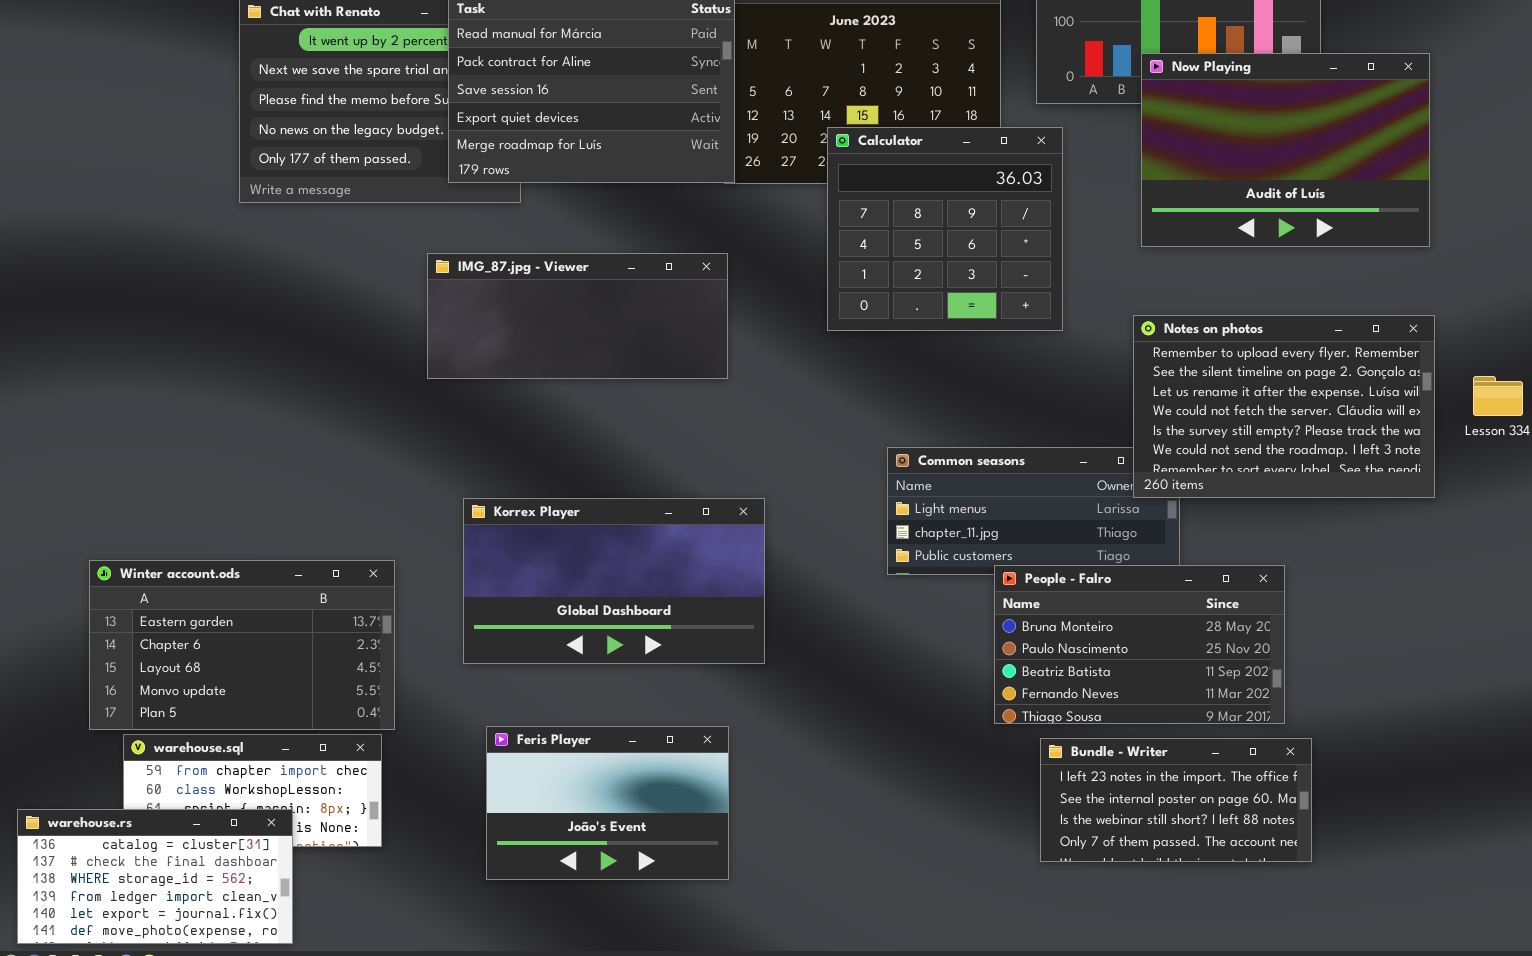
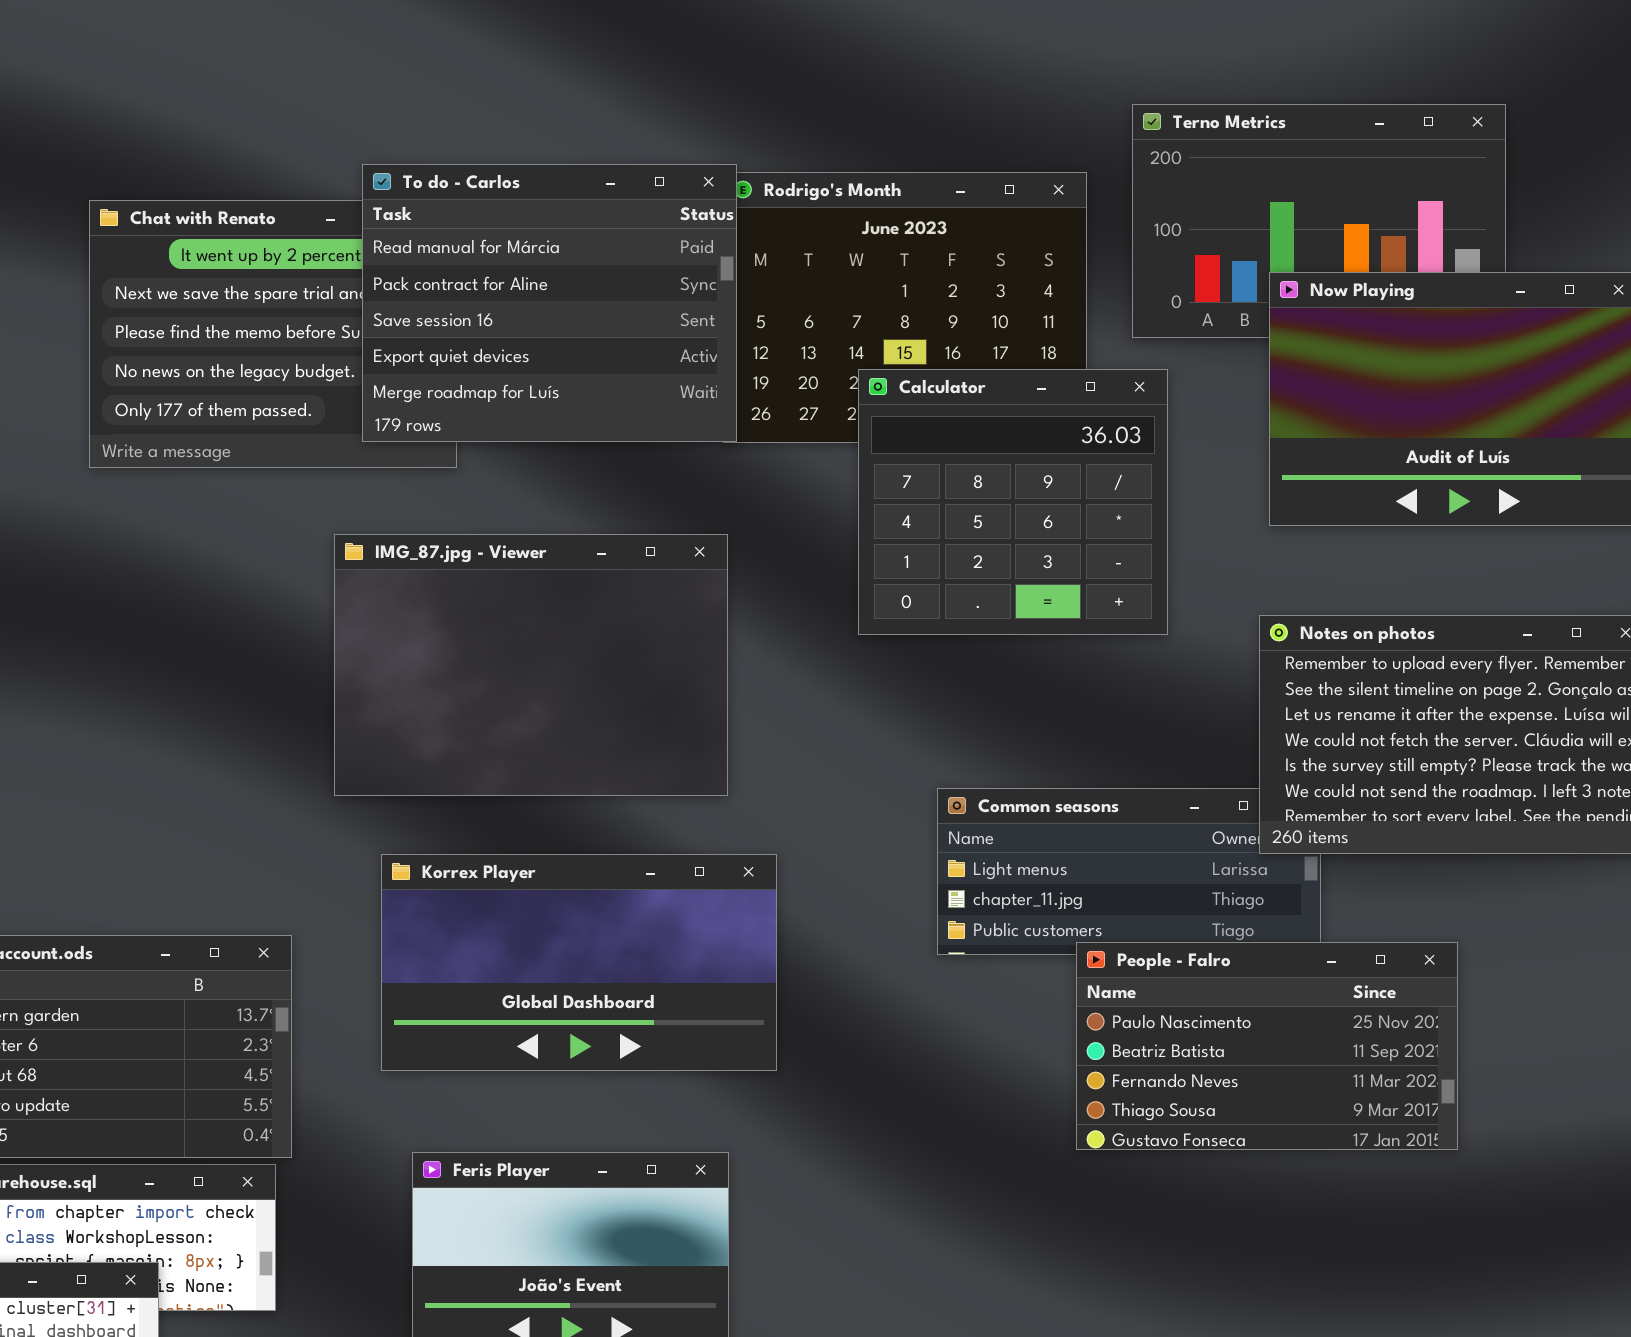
IMG_87.jpg - Viewer: [427,253,728,379] -> [334,534,728,796], resized
People - Falro: [994,565,1285,724] -> [1076,942,1458,1150], scrolled down 1 row
Bundle - Writer: [1040,738,1312,862] -> none, closed

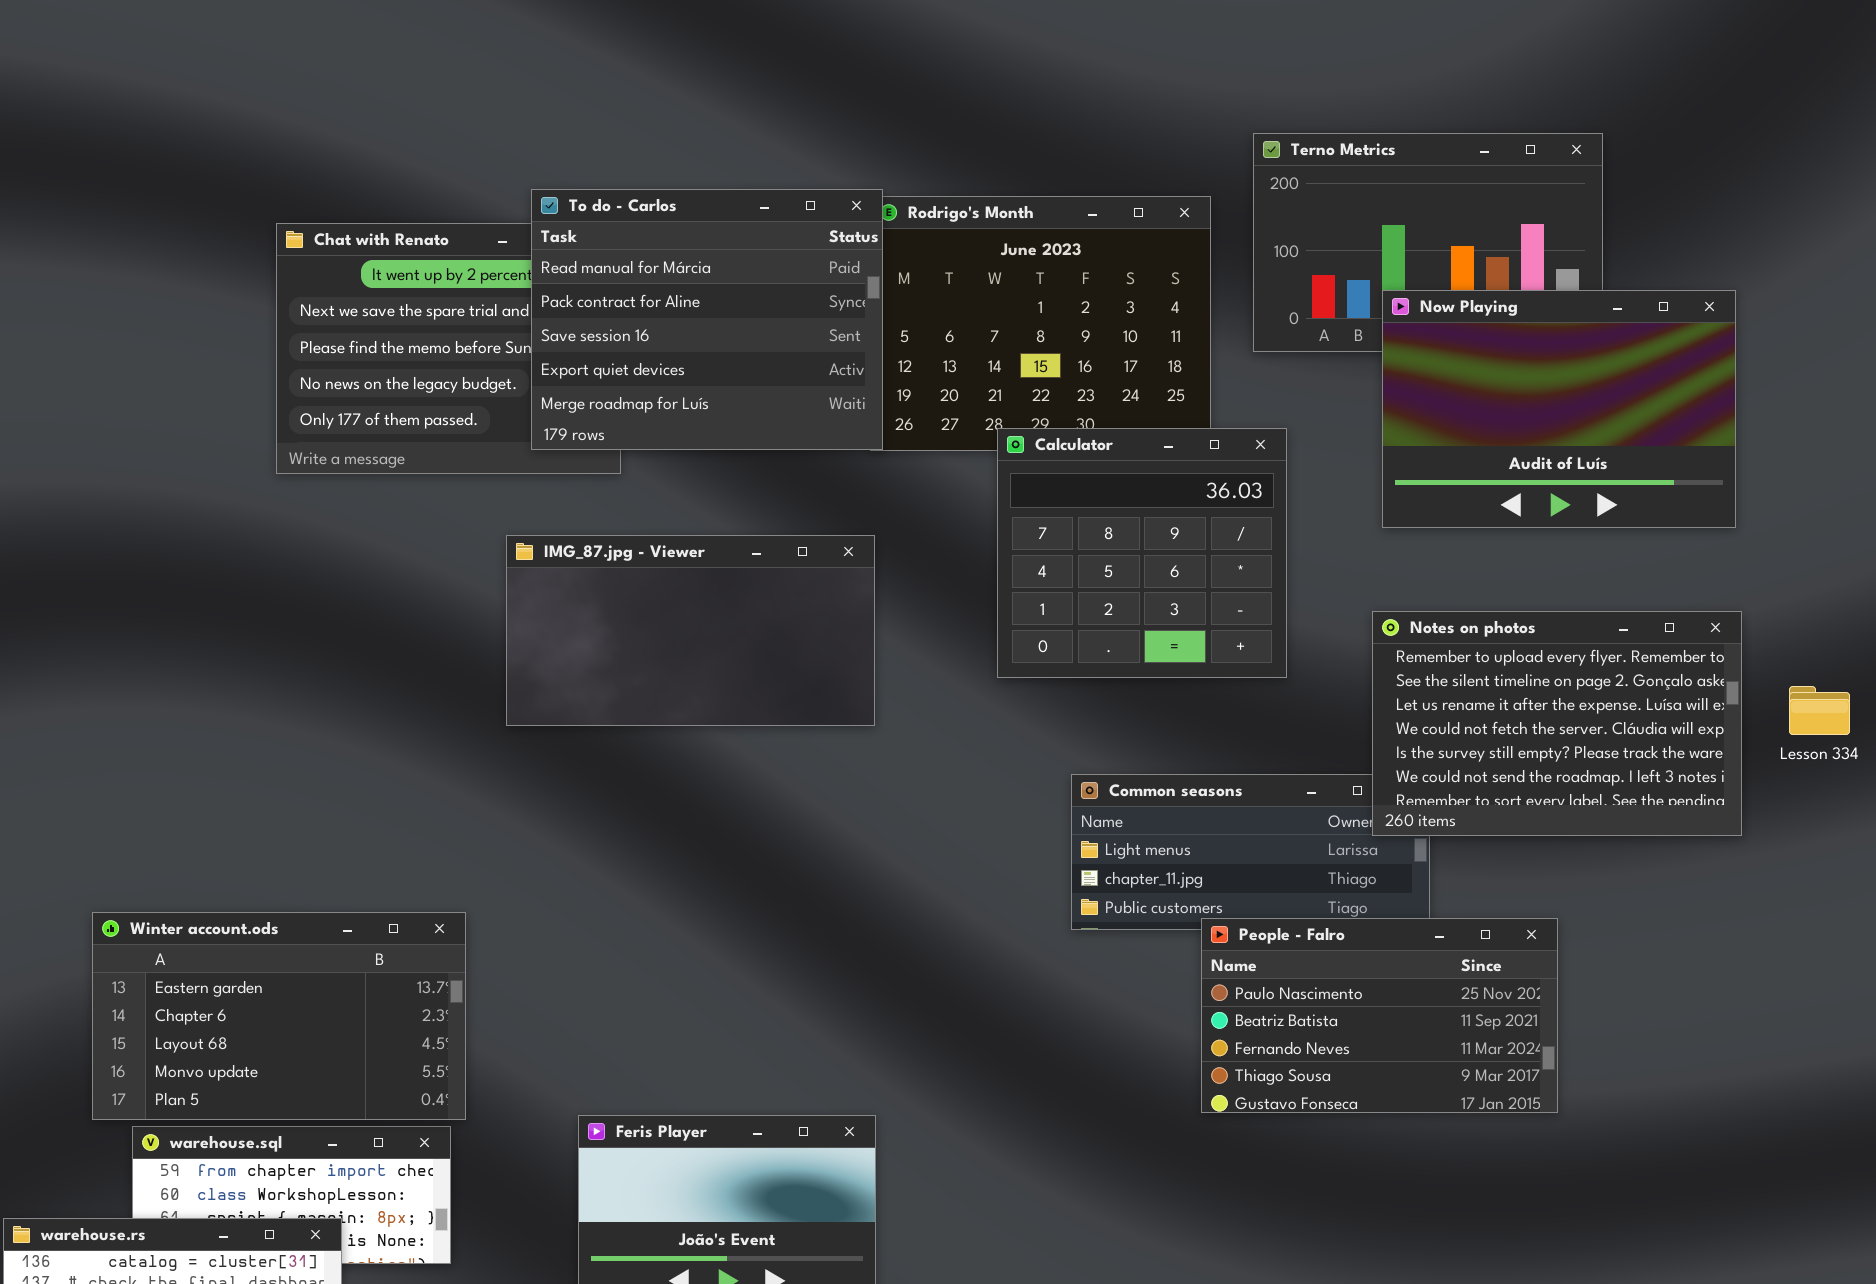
Calculator: [858,369,1168,635] -> [997,428,1287,678], moved
IMG_87.jpg - Viewer: [334,534,728,796] -> [506,535,875,726], resized
Korrex Player: [381,854,777,1071] -> none, closed

